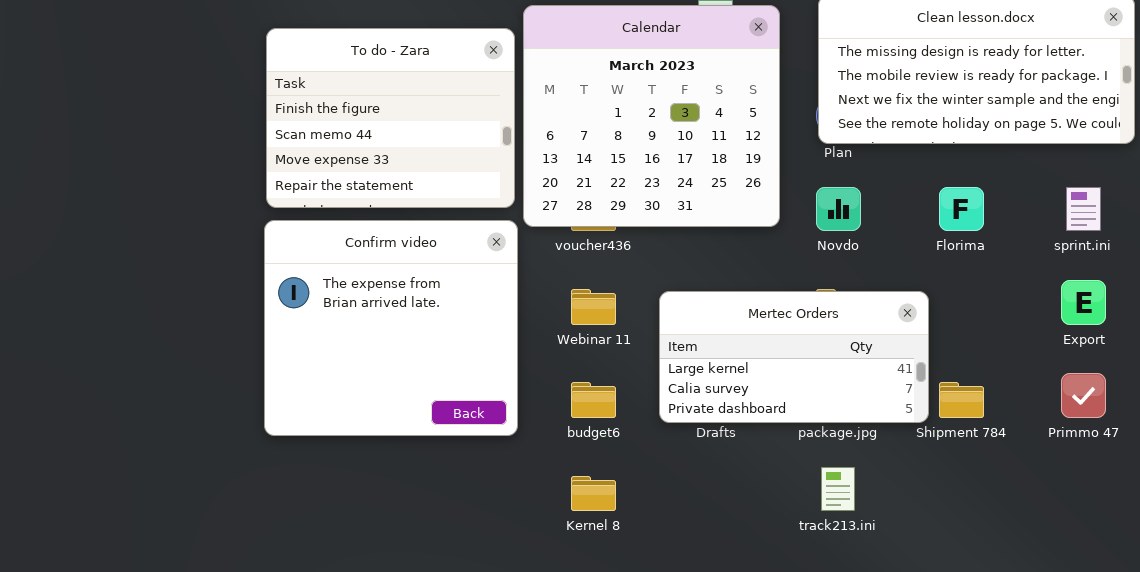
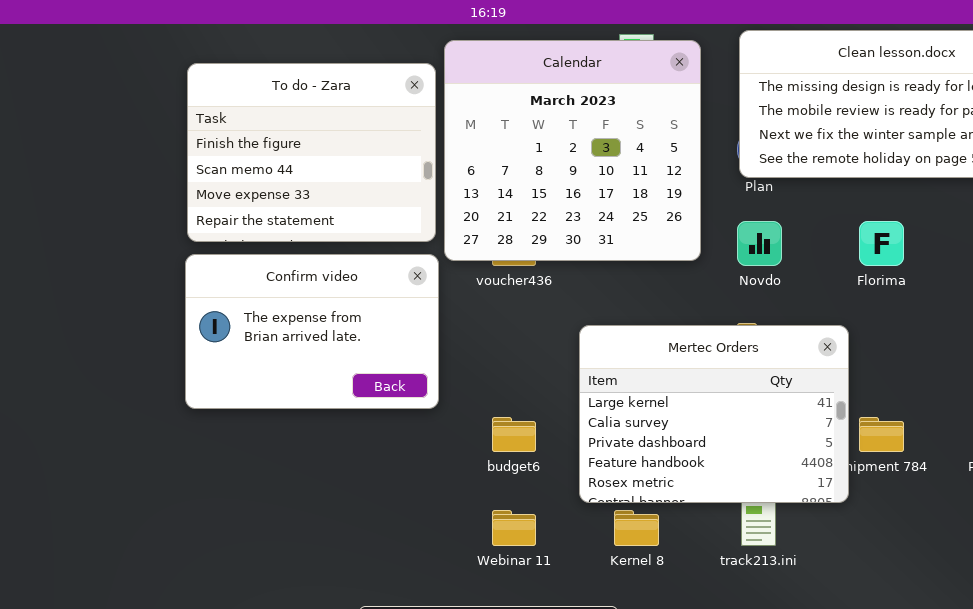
Confirm video: [264,220,518,436] -> [185,254,439,409], resized
Webinar 11: [571,289,616,325] -> [492,510,536,546], moved
Mertec Orders: [659,291,929,423] -> [579,325,849,503], resized
Kernel 8: [571,476,616,511] -> [614,510,659,546], moved

